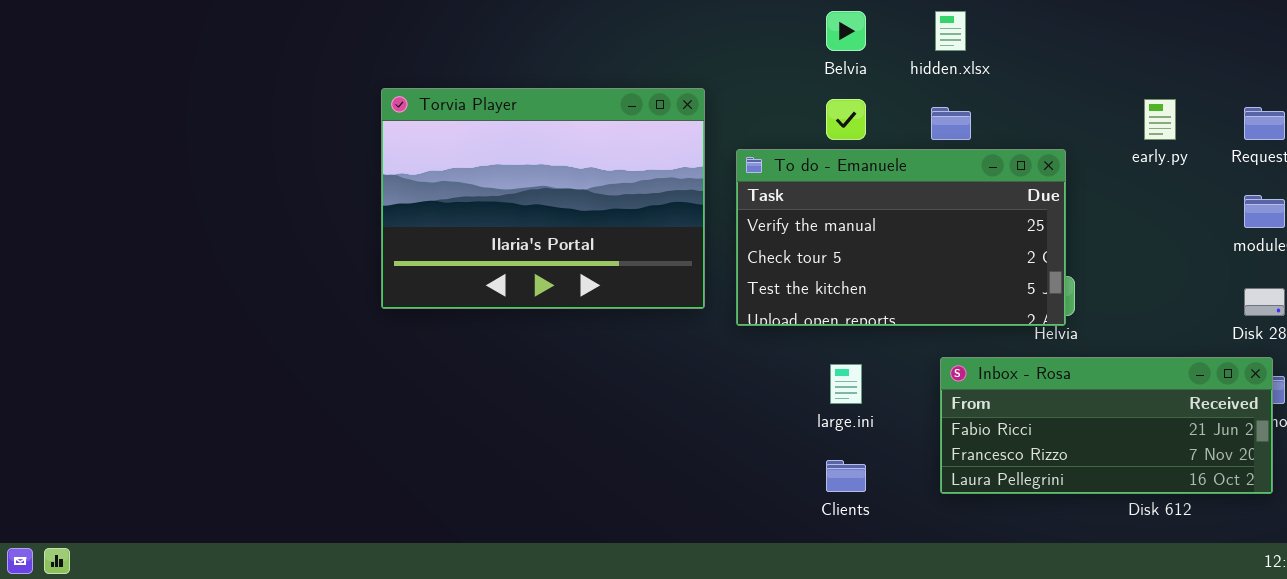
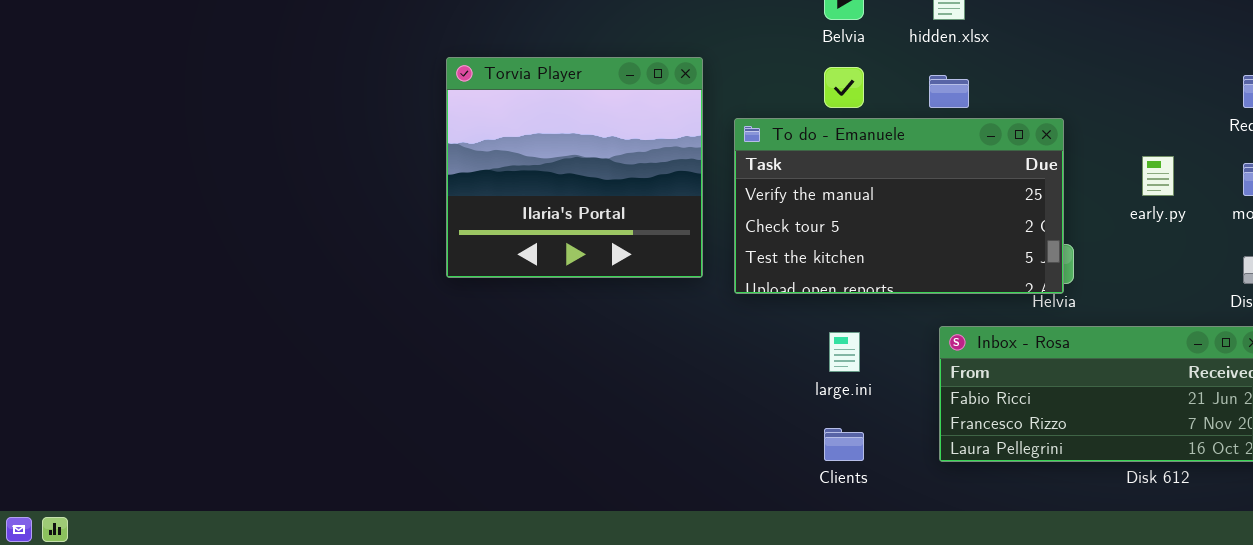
Torvia Player: [381,88,705,309] -> [446,57,703,278], resized
early.py: [1144,99,1176,140] -> [1142,156,1174,196], moved

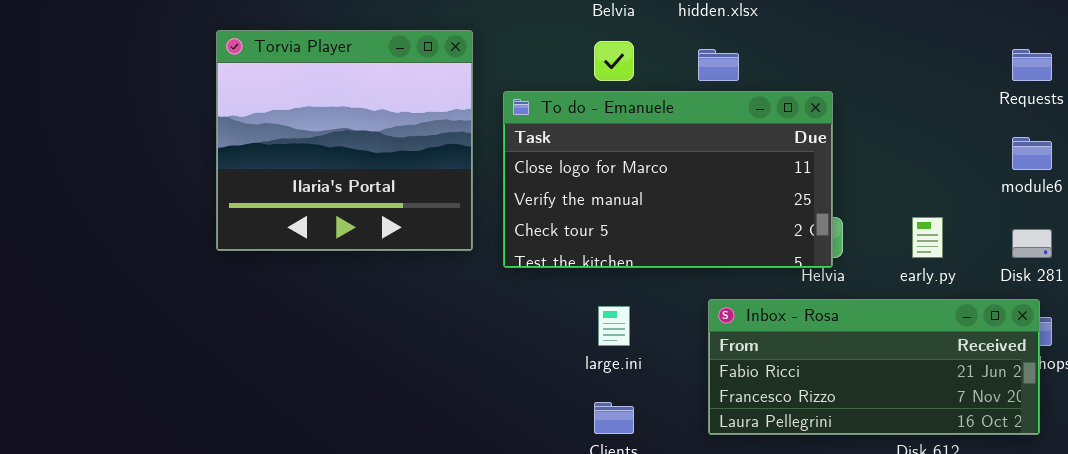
To do - Emanuele: [734,118,1064,294] -> [503,91,833,268], scrolled up 1 row
early.py: [1142,156,1174,196] -> [912,217,943,258], moved

